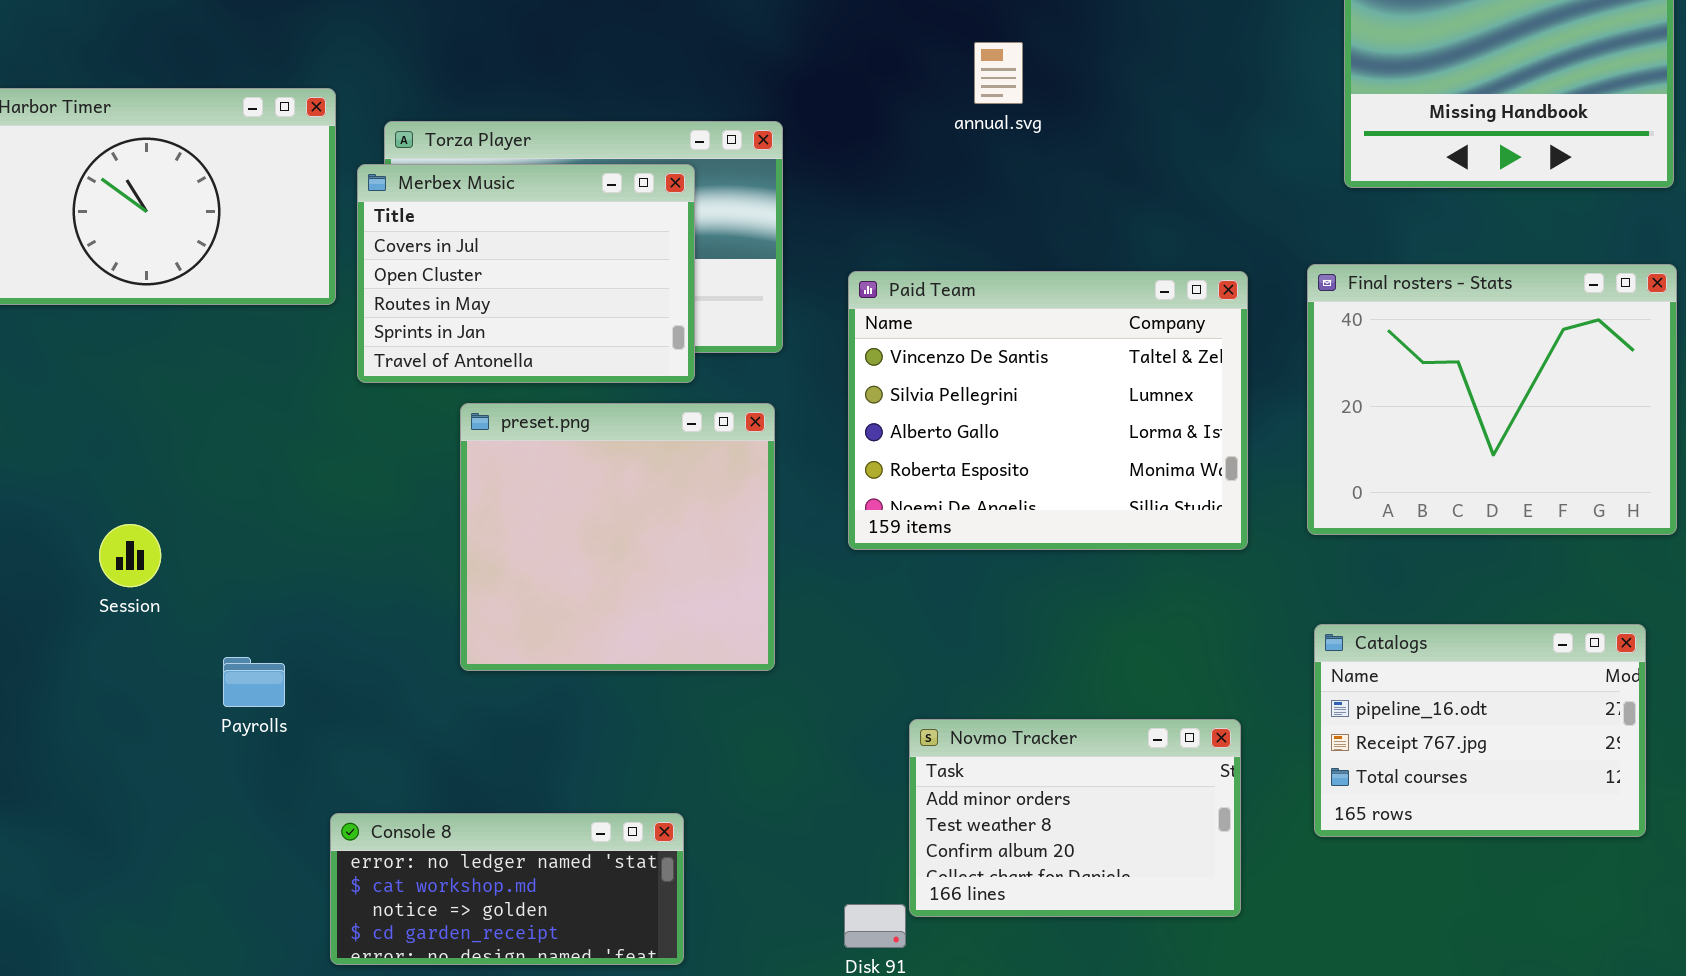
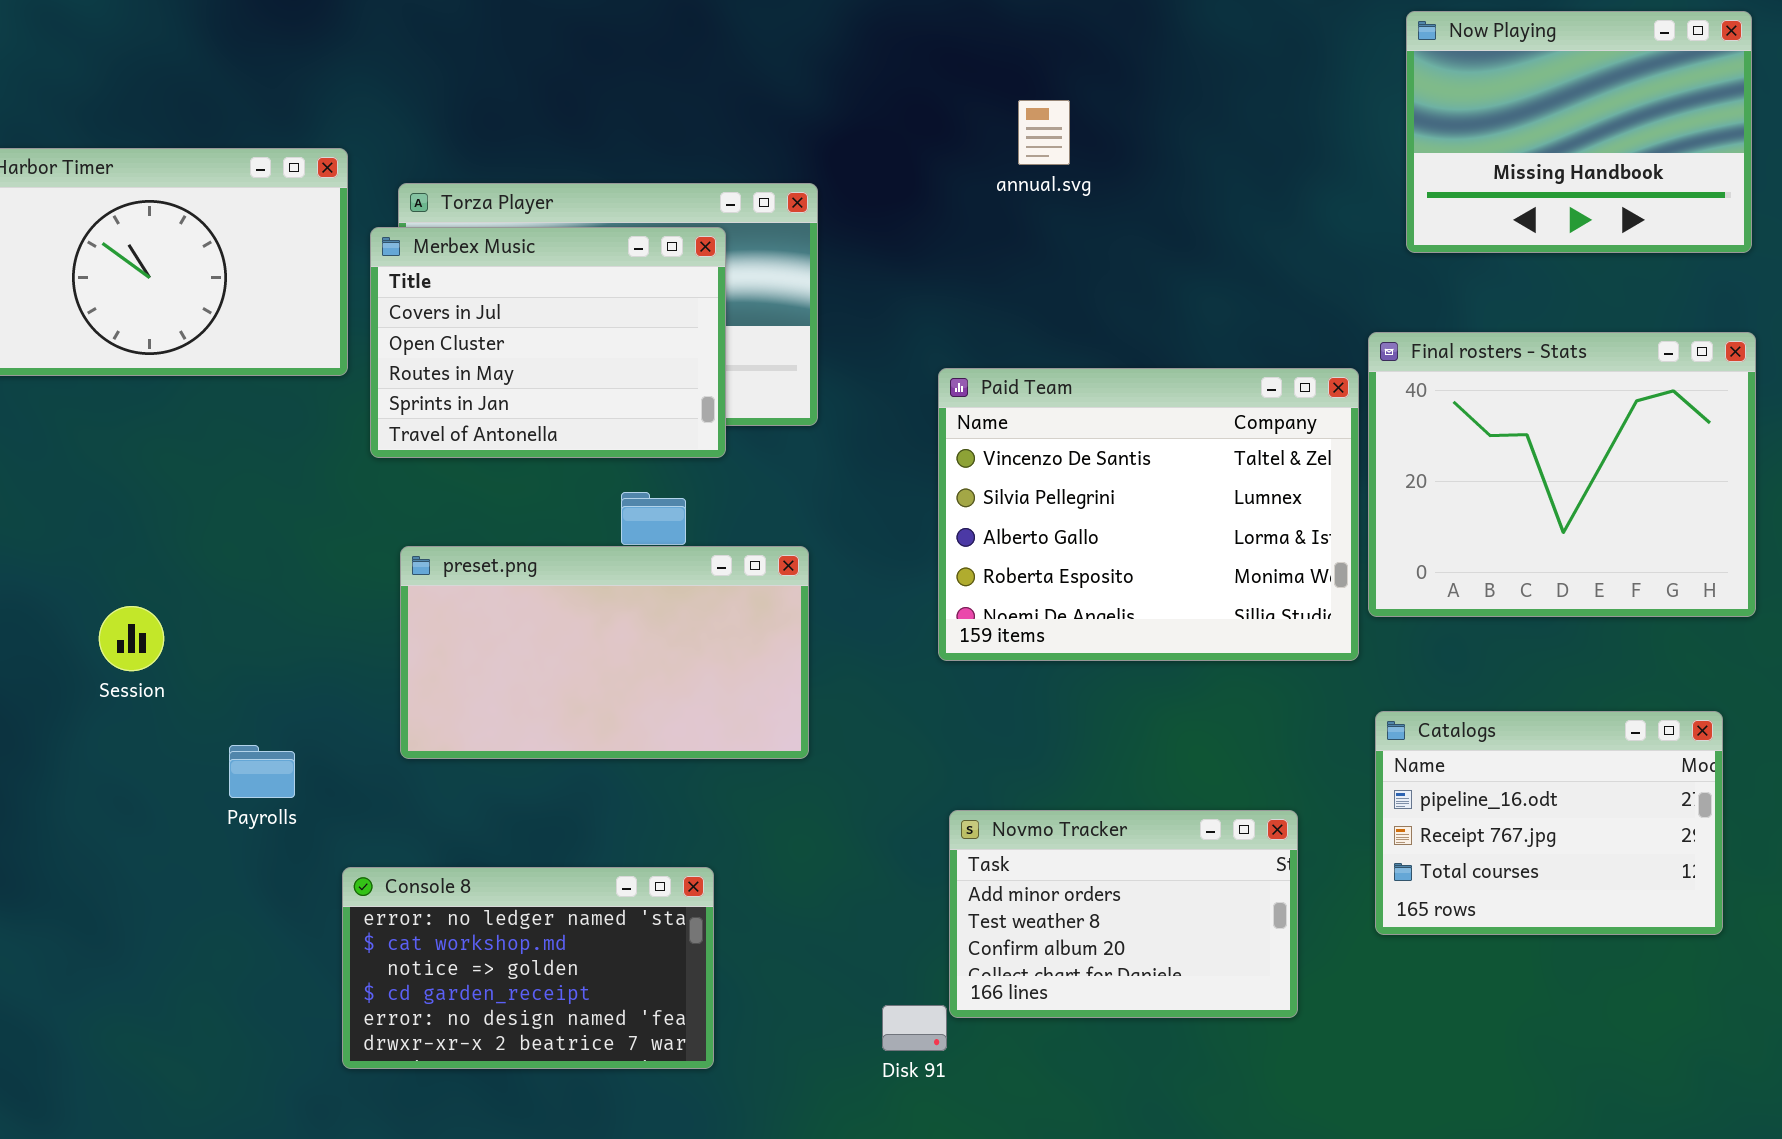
Paid Team: [848,271,1248,550] -> [938,368,1359,661], moved
preset.png: [460,403,775,671] -> [400,546,809,759], resized
Console 8: [330,813,684,965] -> [342,867,714,1069], resized

